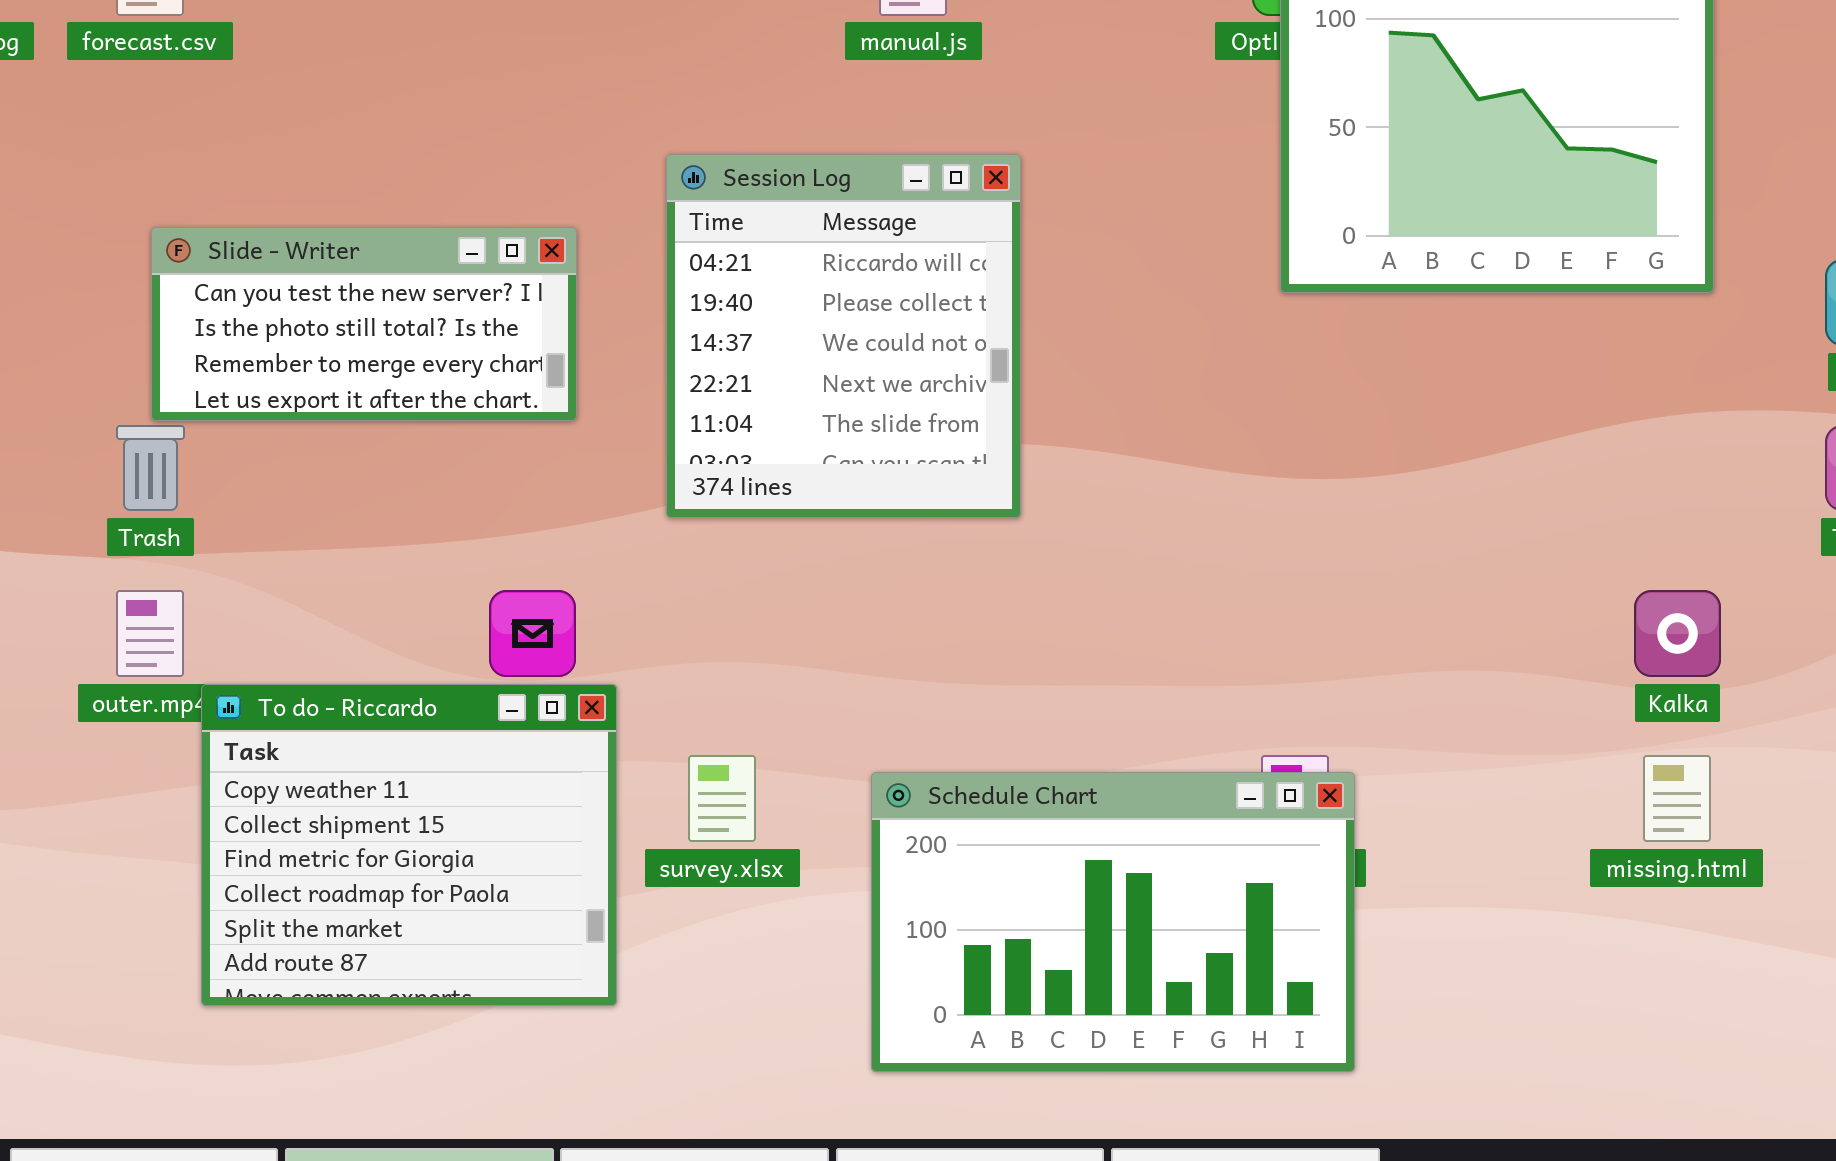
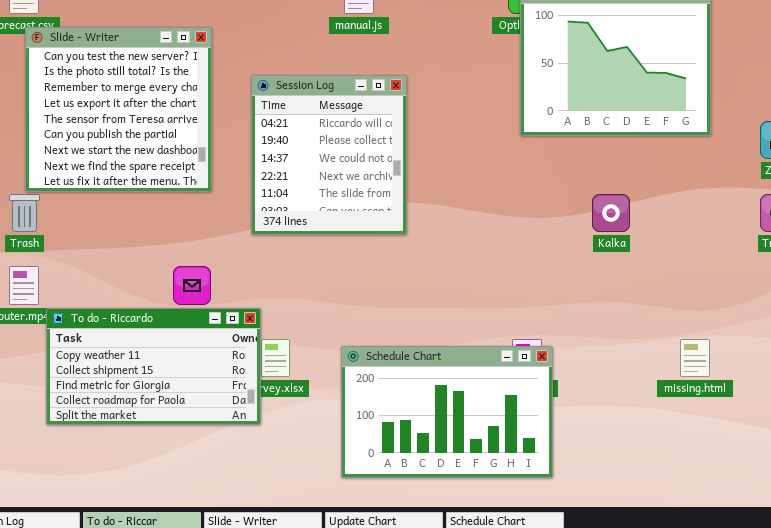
Slide - Writer: [151,227,577,421] -> [25,27,212,192], resized
Kalka: [1634,590,1721,677] -> [592,194,630,232], moved
To do - Riccardo: [201,684,617,1006] -> [46,308,261,425], resized

